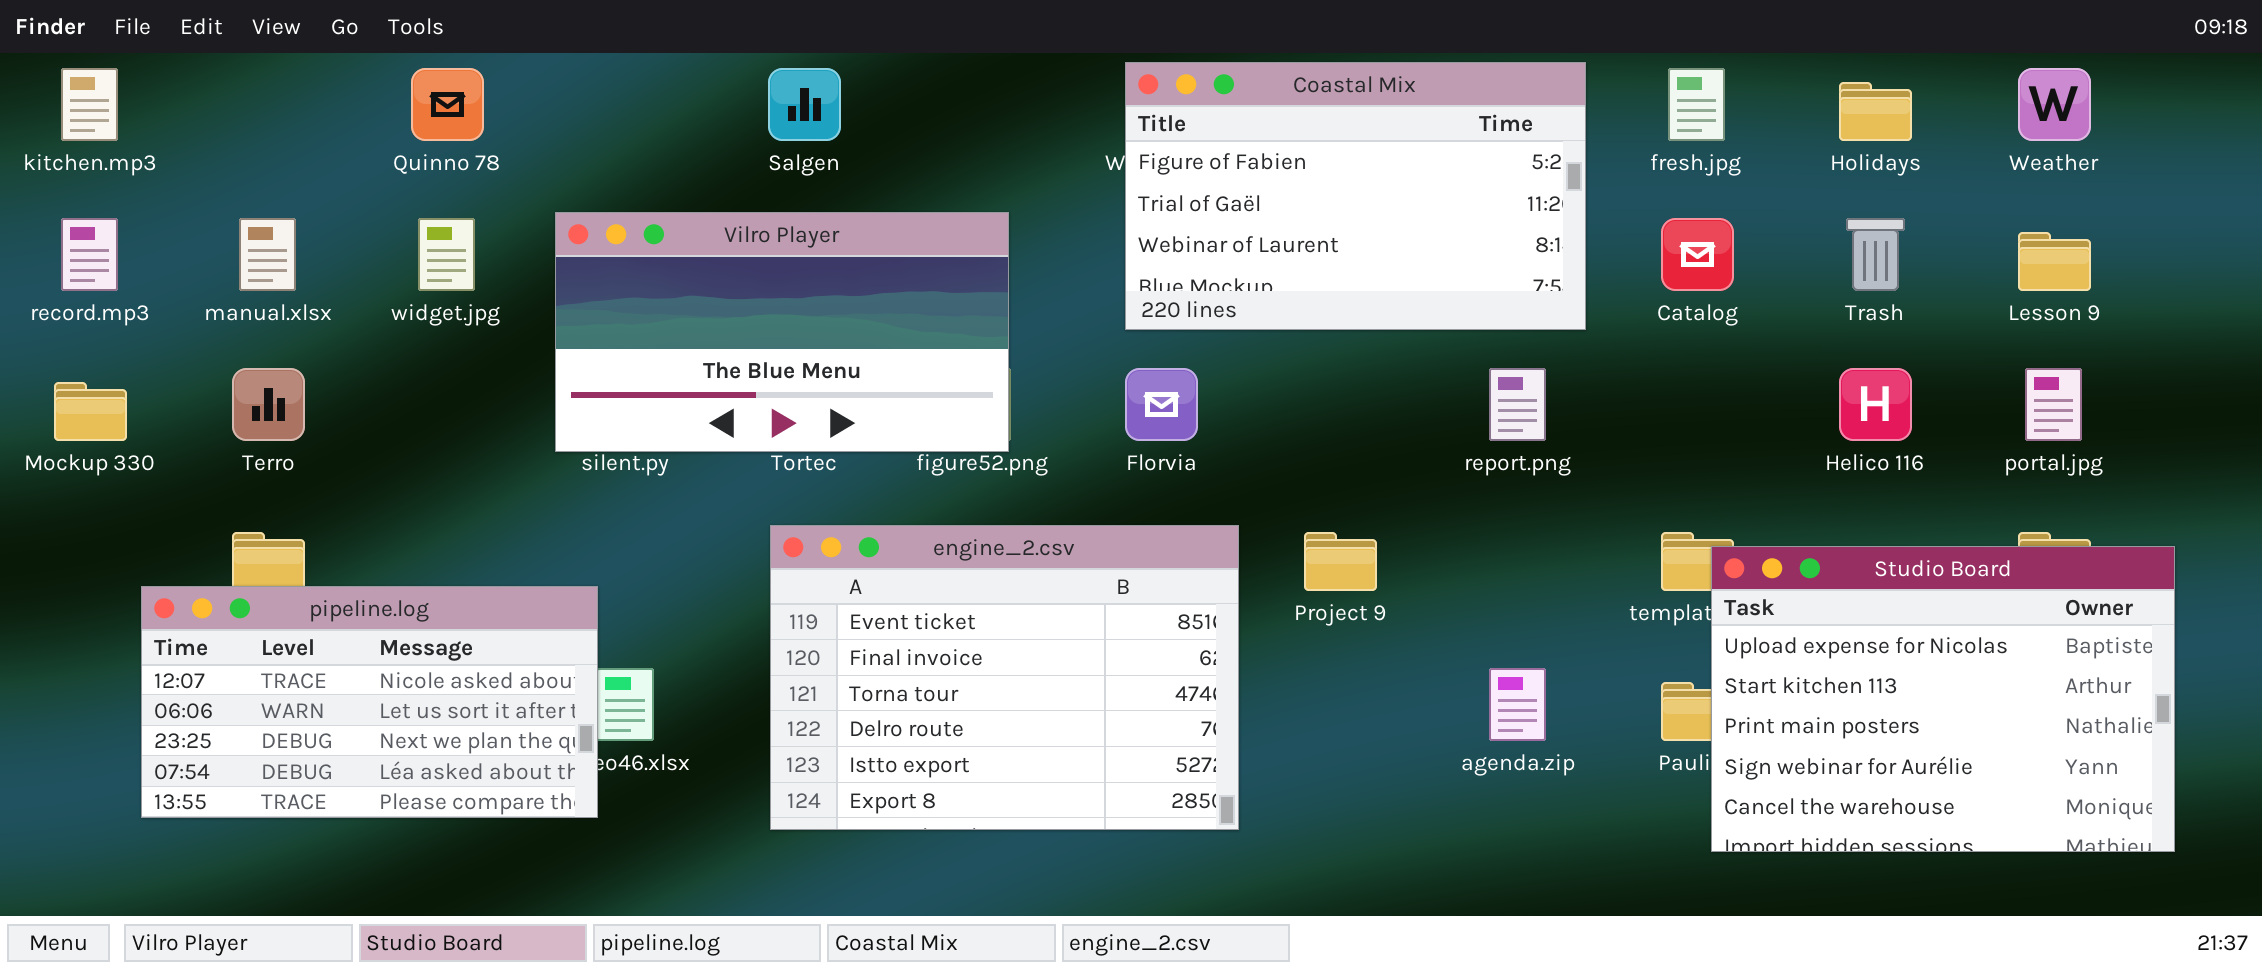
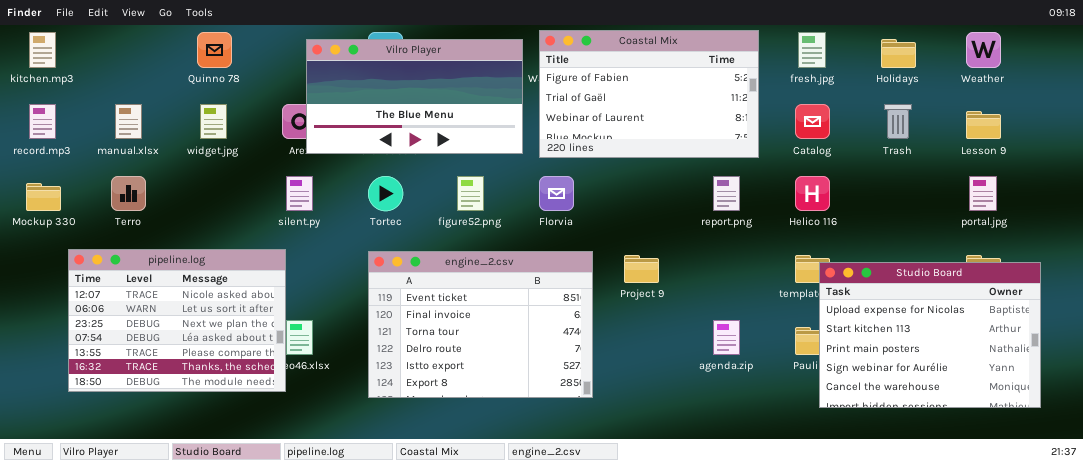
Vilro Player: [555,212,1009,452] -> [306,39,523,154], moved
Helico 116: [1839,368,1912,441] -> [795,176,830,211], moved
pipeline.log: [141,586,598,818] -> [68,249,286,392], resized

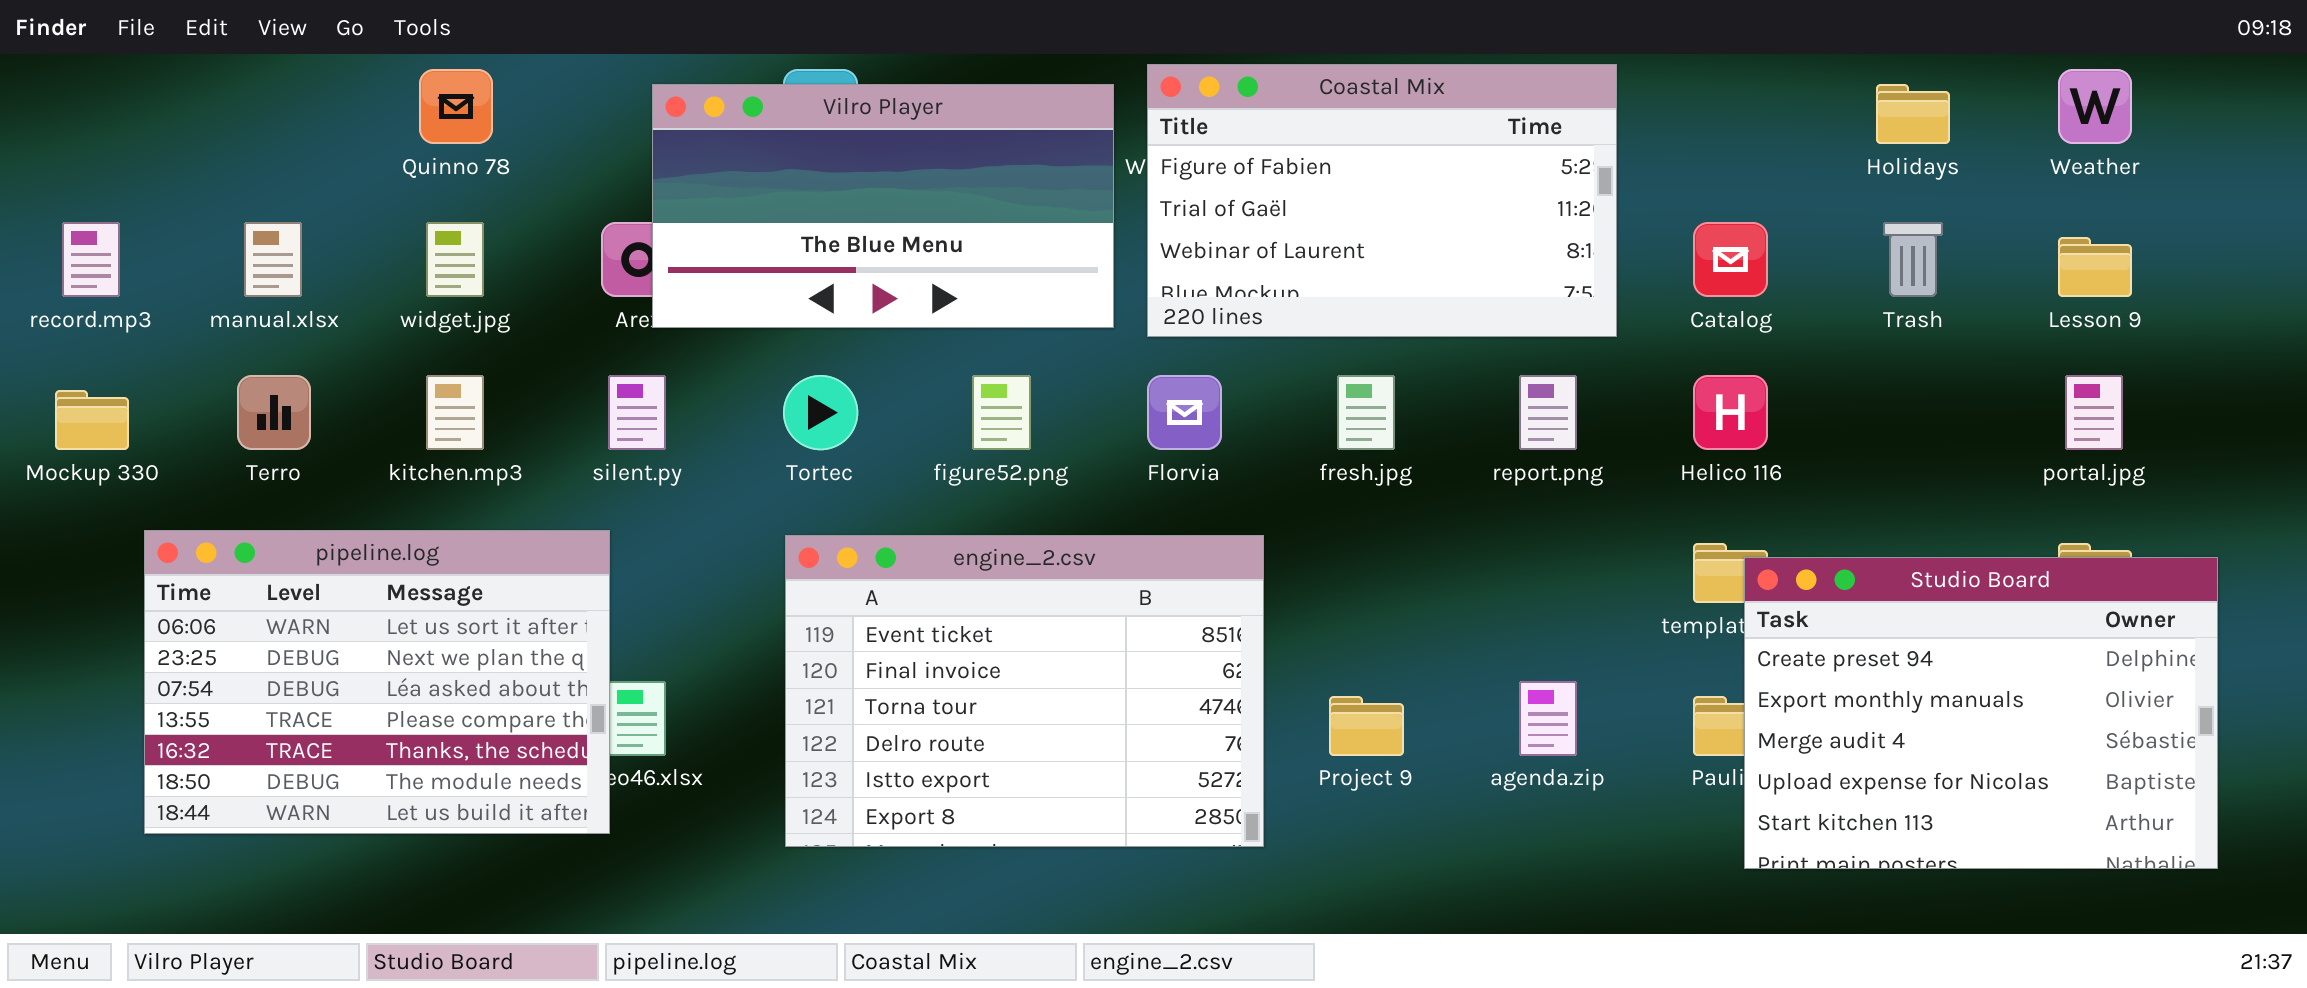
kitchen.mp3: [29,32,56,68] -> [426,375,484,450], moved
fresh.jpg: [798,32,826,68] -> [1337,375,1395,450], moved
pipeline.log: [68,249,286,392] -> [144,530,610,834], scrolled down 1 row
Project 9: [624,255,659,283] -> [1329,696,1404,756], moved
Studio Board: [819,262,1041,408] -> [1744,557,2218,869], scrolled up 3 rows

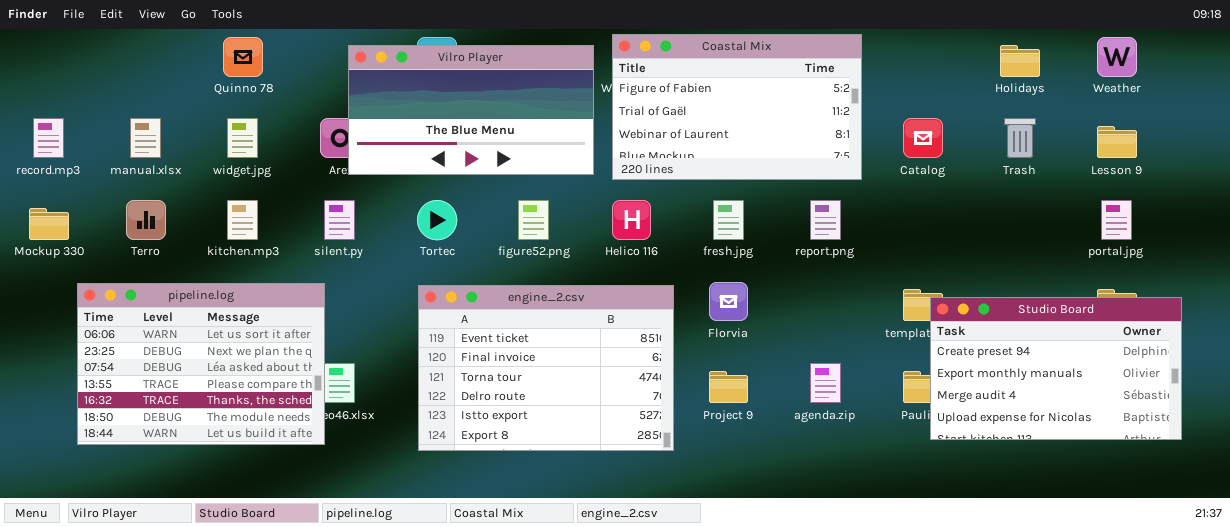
Florvia: [1147,375,1222,450] -> [709,282,748,321], moved
Helico 116: [1693,375,1768,450] -> [612,200,651,240], moved
Studio Board: [1744,557,2218,869] -> [930,297,1182,440], resized

